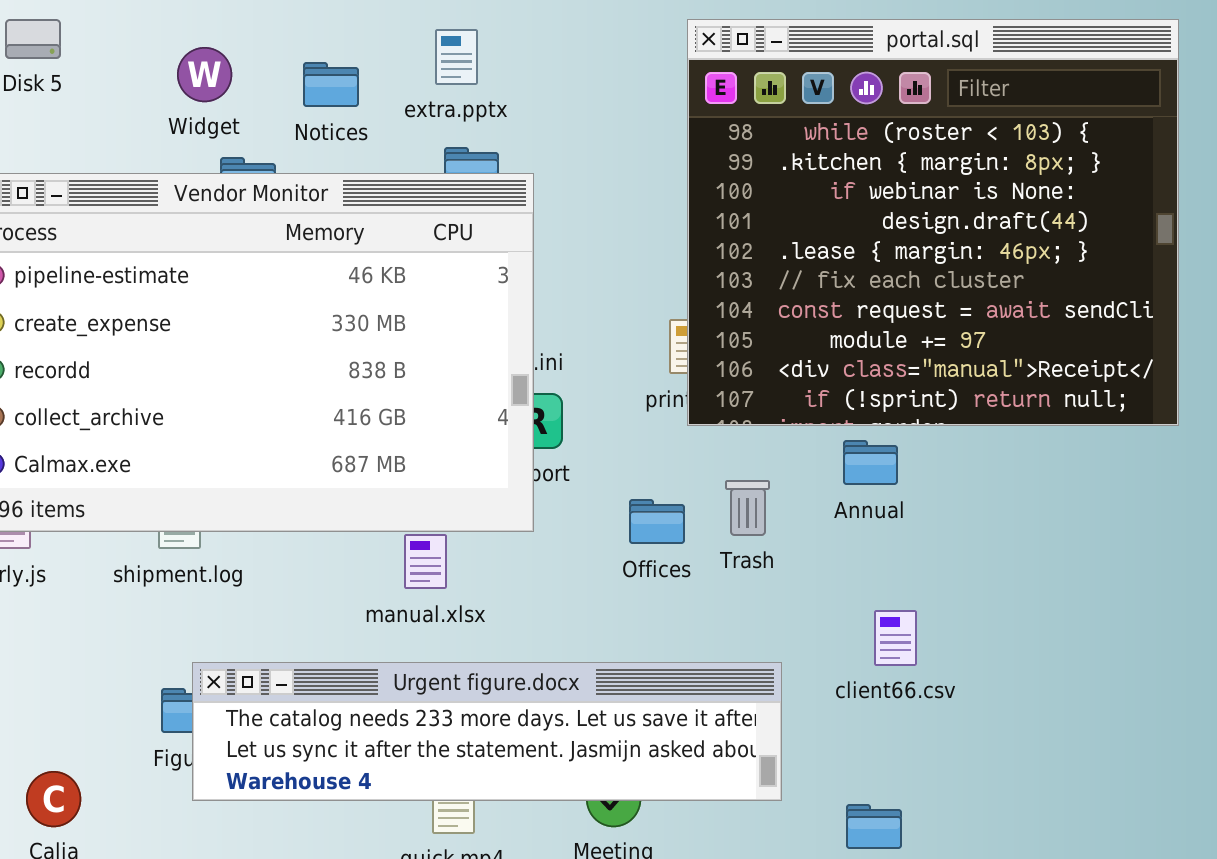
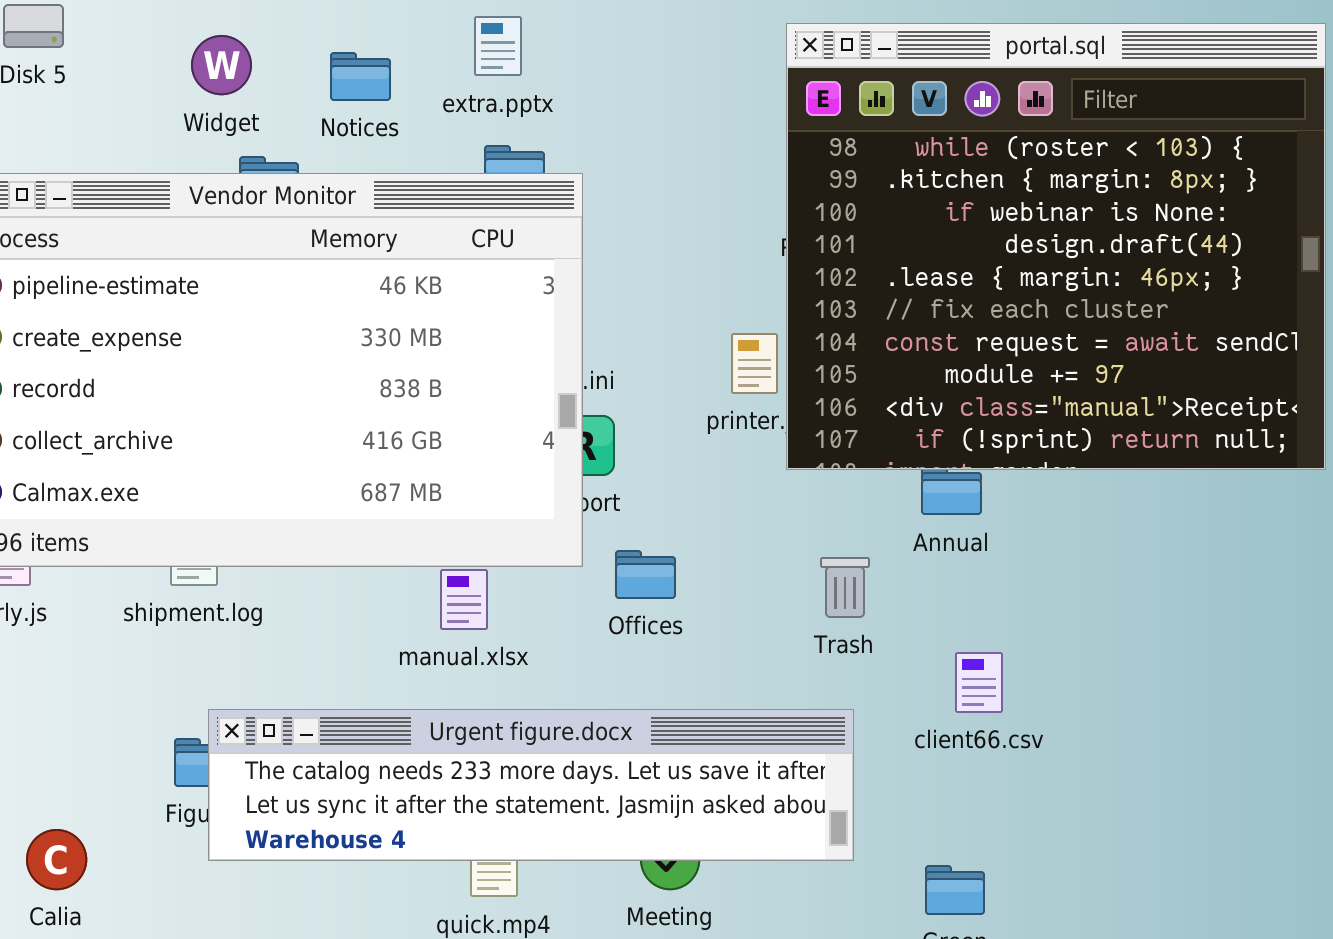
portal.sql: [687,19,1179,426] -> [786,23,1326,470], moved
Trash: [725,480,770,536] -> [820,557,870,618], moved
Offices: [629,499,685,544] -> [615,550,676,599], moved

